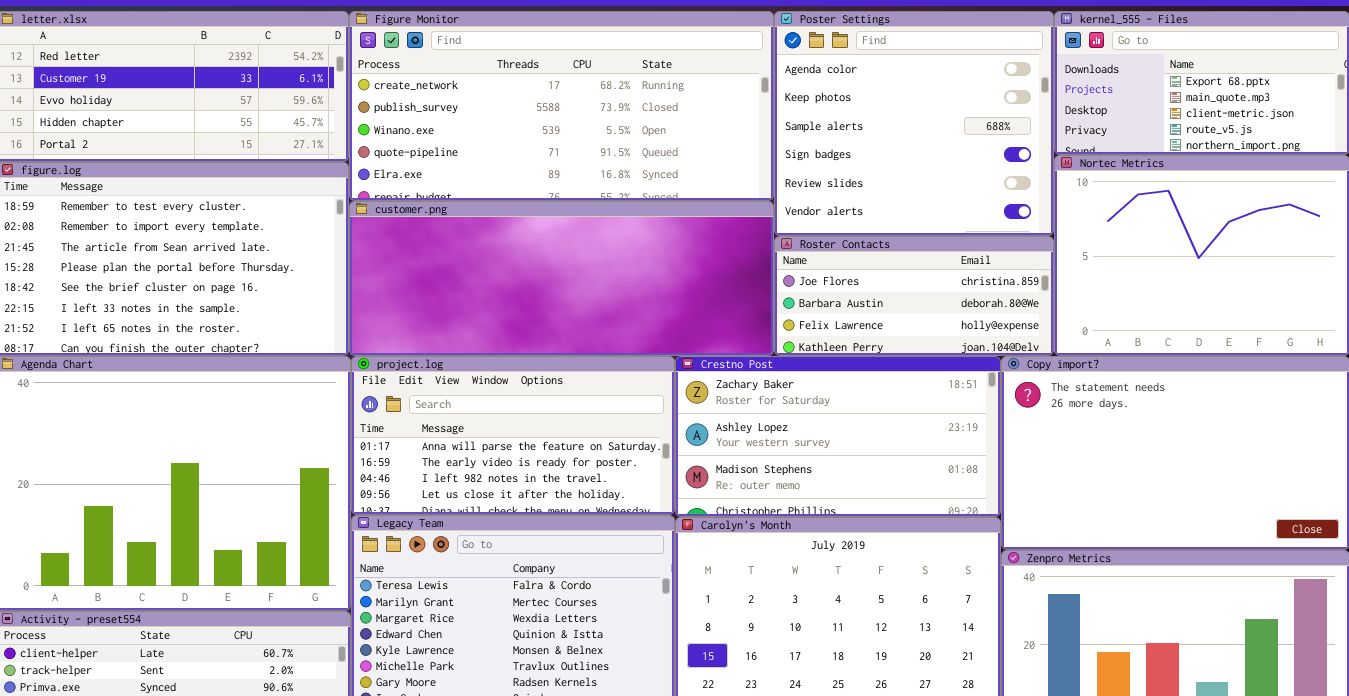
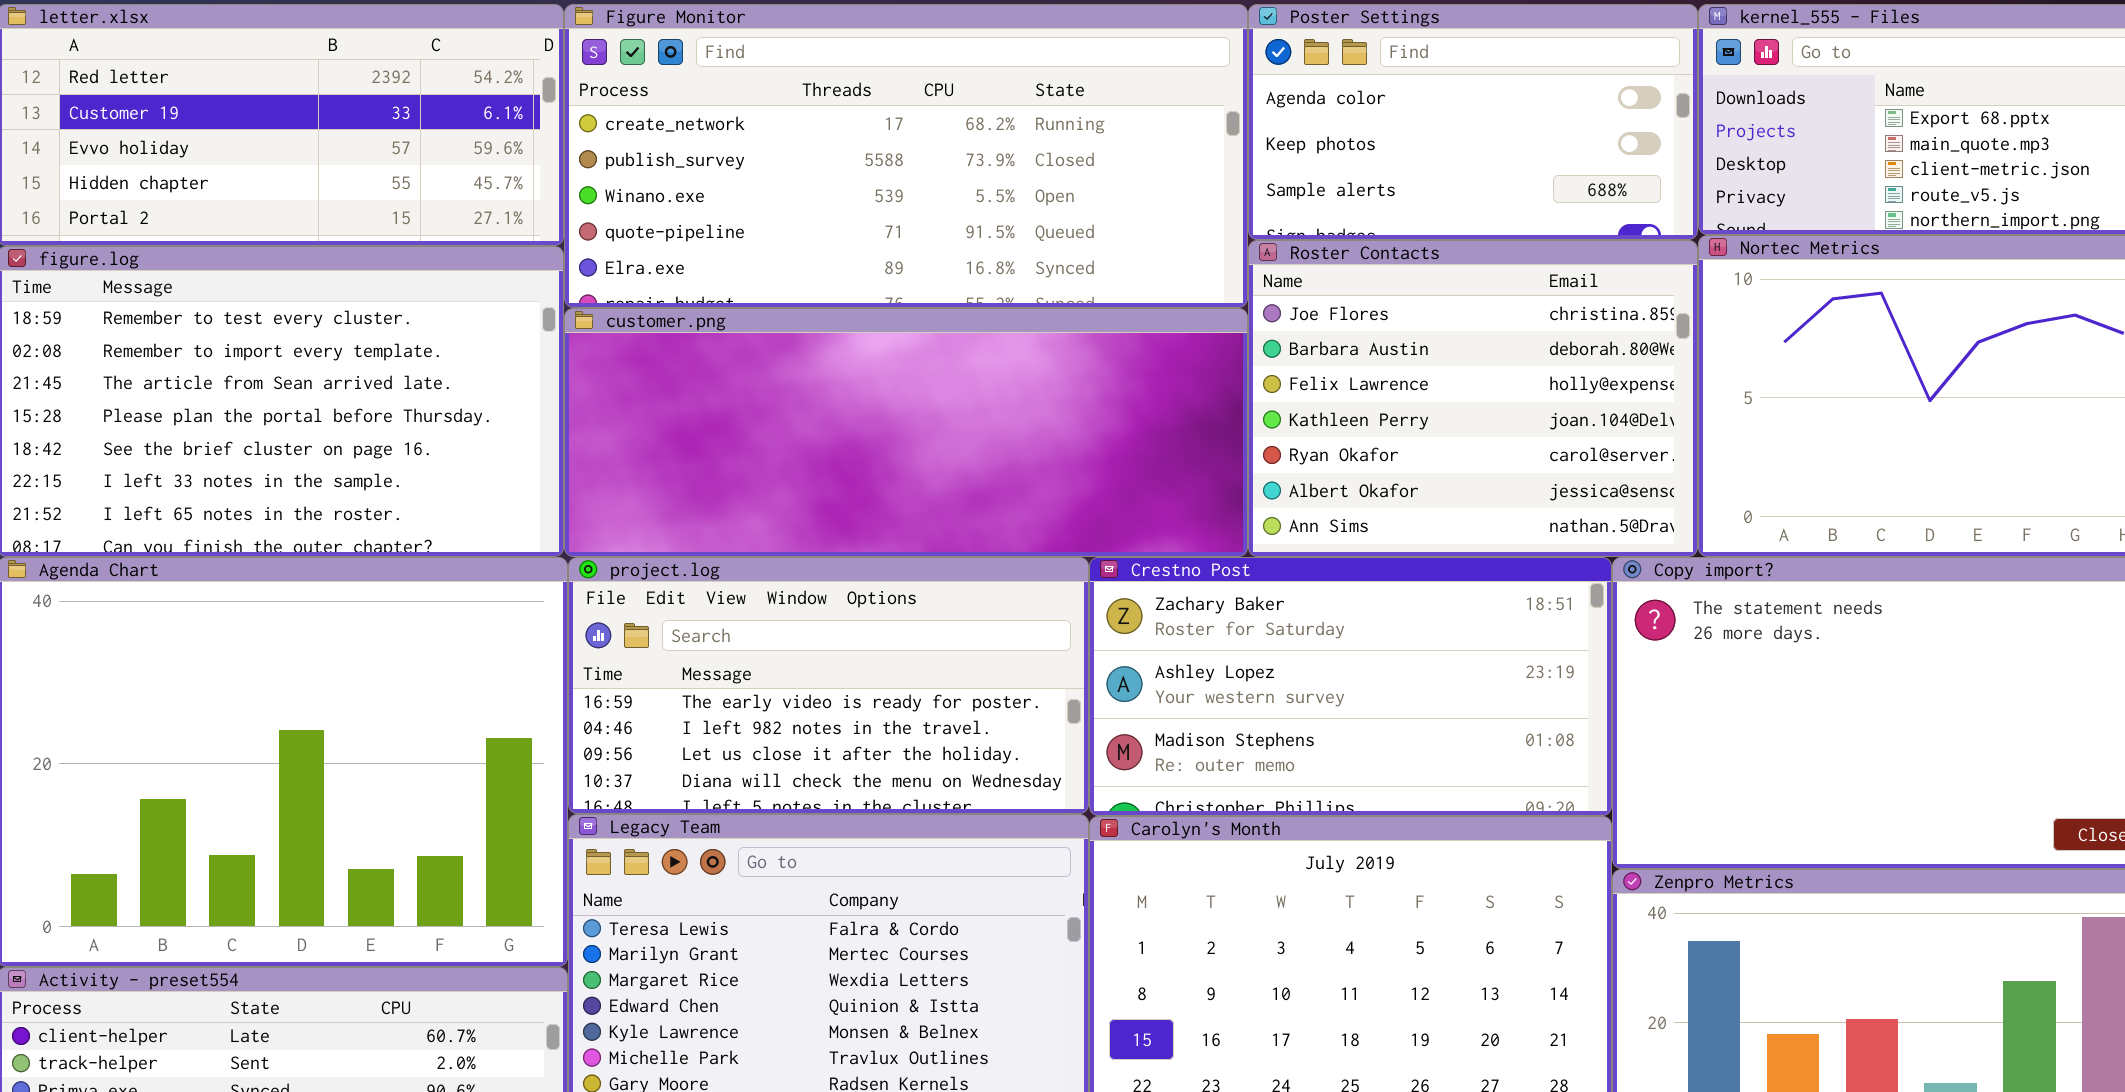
Poster Settings: [774,11,1054,236] -> [1248,4,1698,240], resized
Roster Contacts: [774,236,1054,356] -> [1248,240,1698,557], resized
project.log: [351,356,675,515] -> [568,557,1089,814], scrolled down 1 row

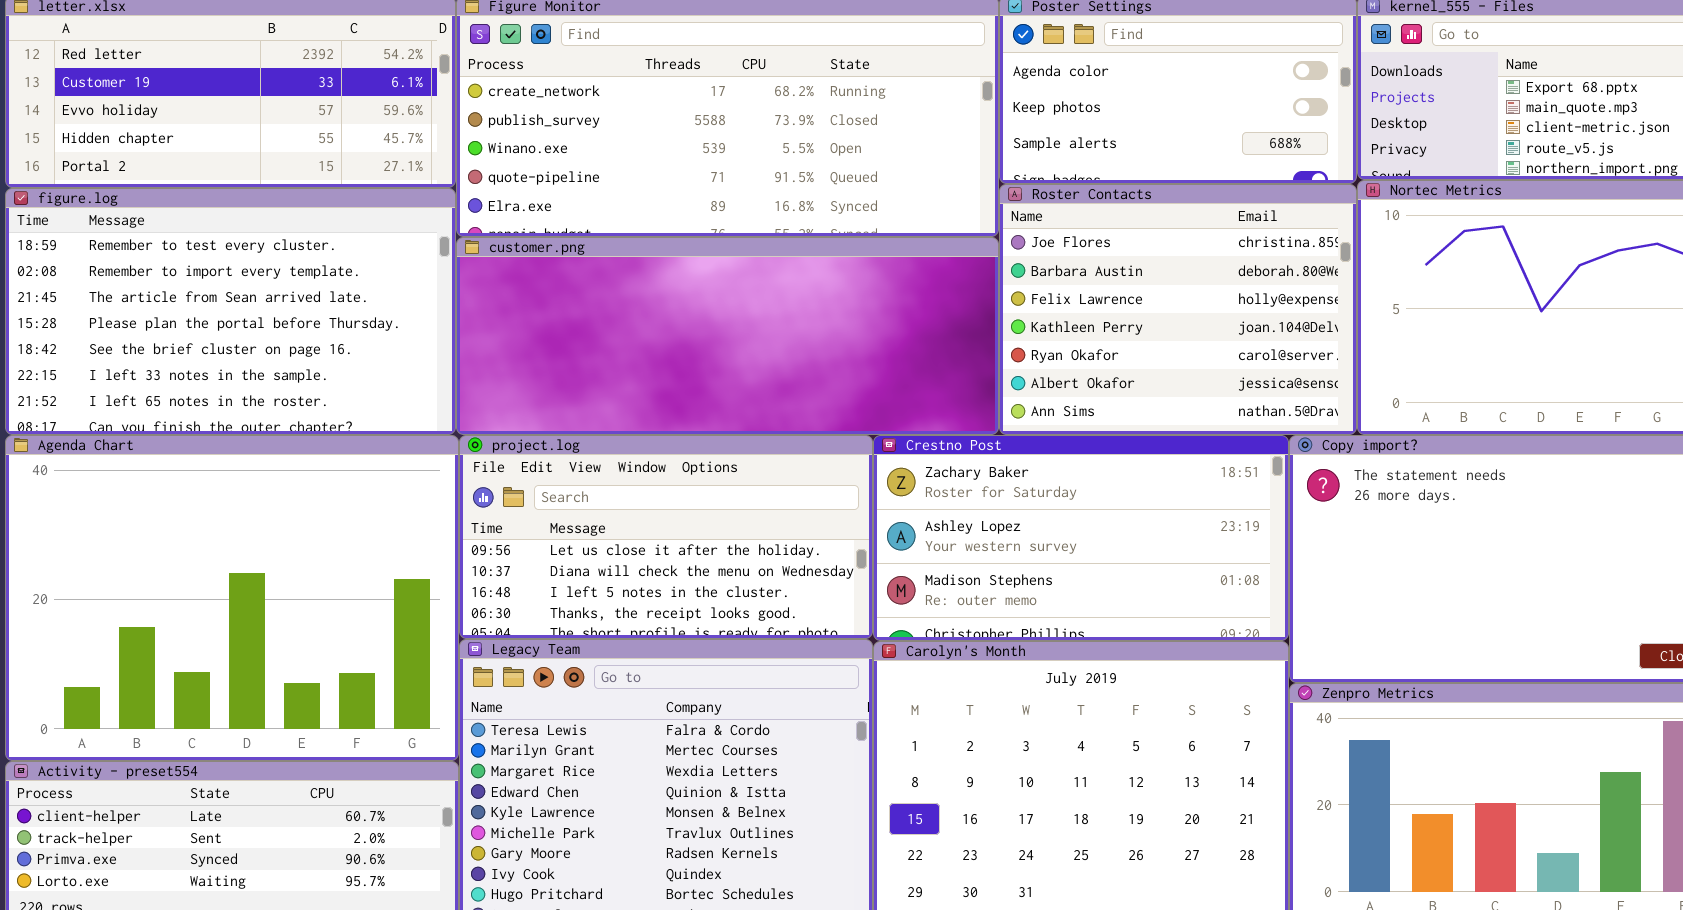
project.log: [568,557,1089,814] -> [459,435,873,639], scrolled down 2 rows

